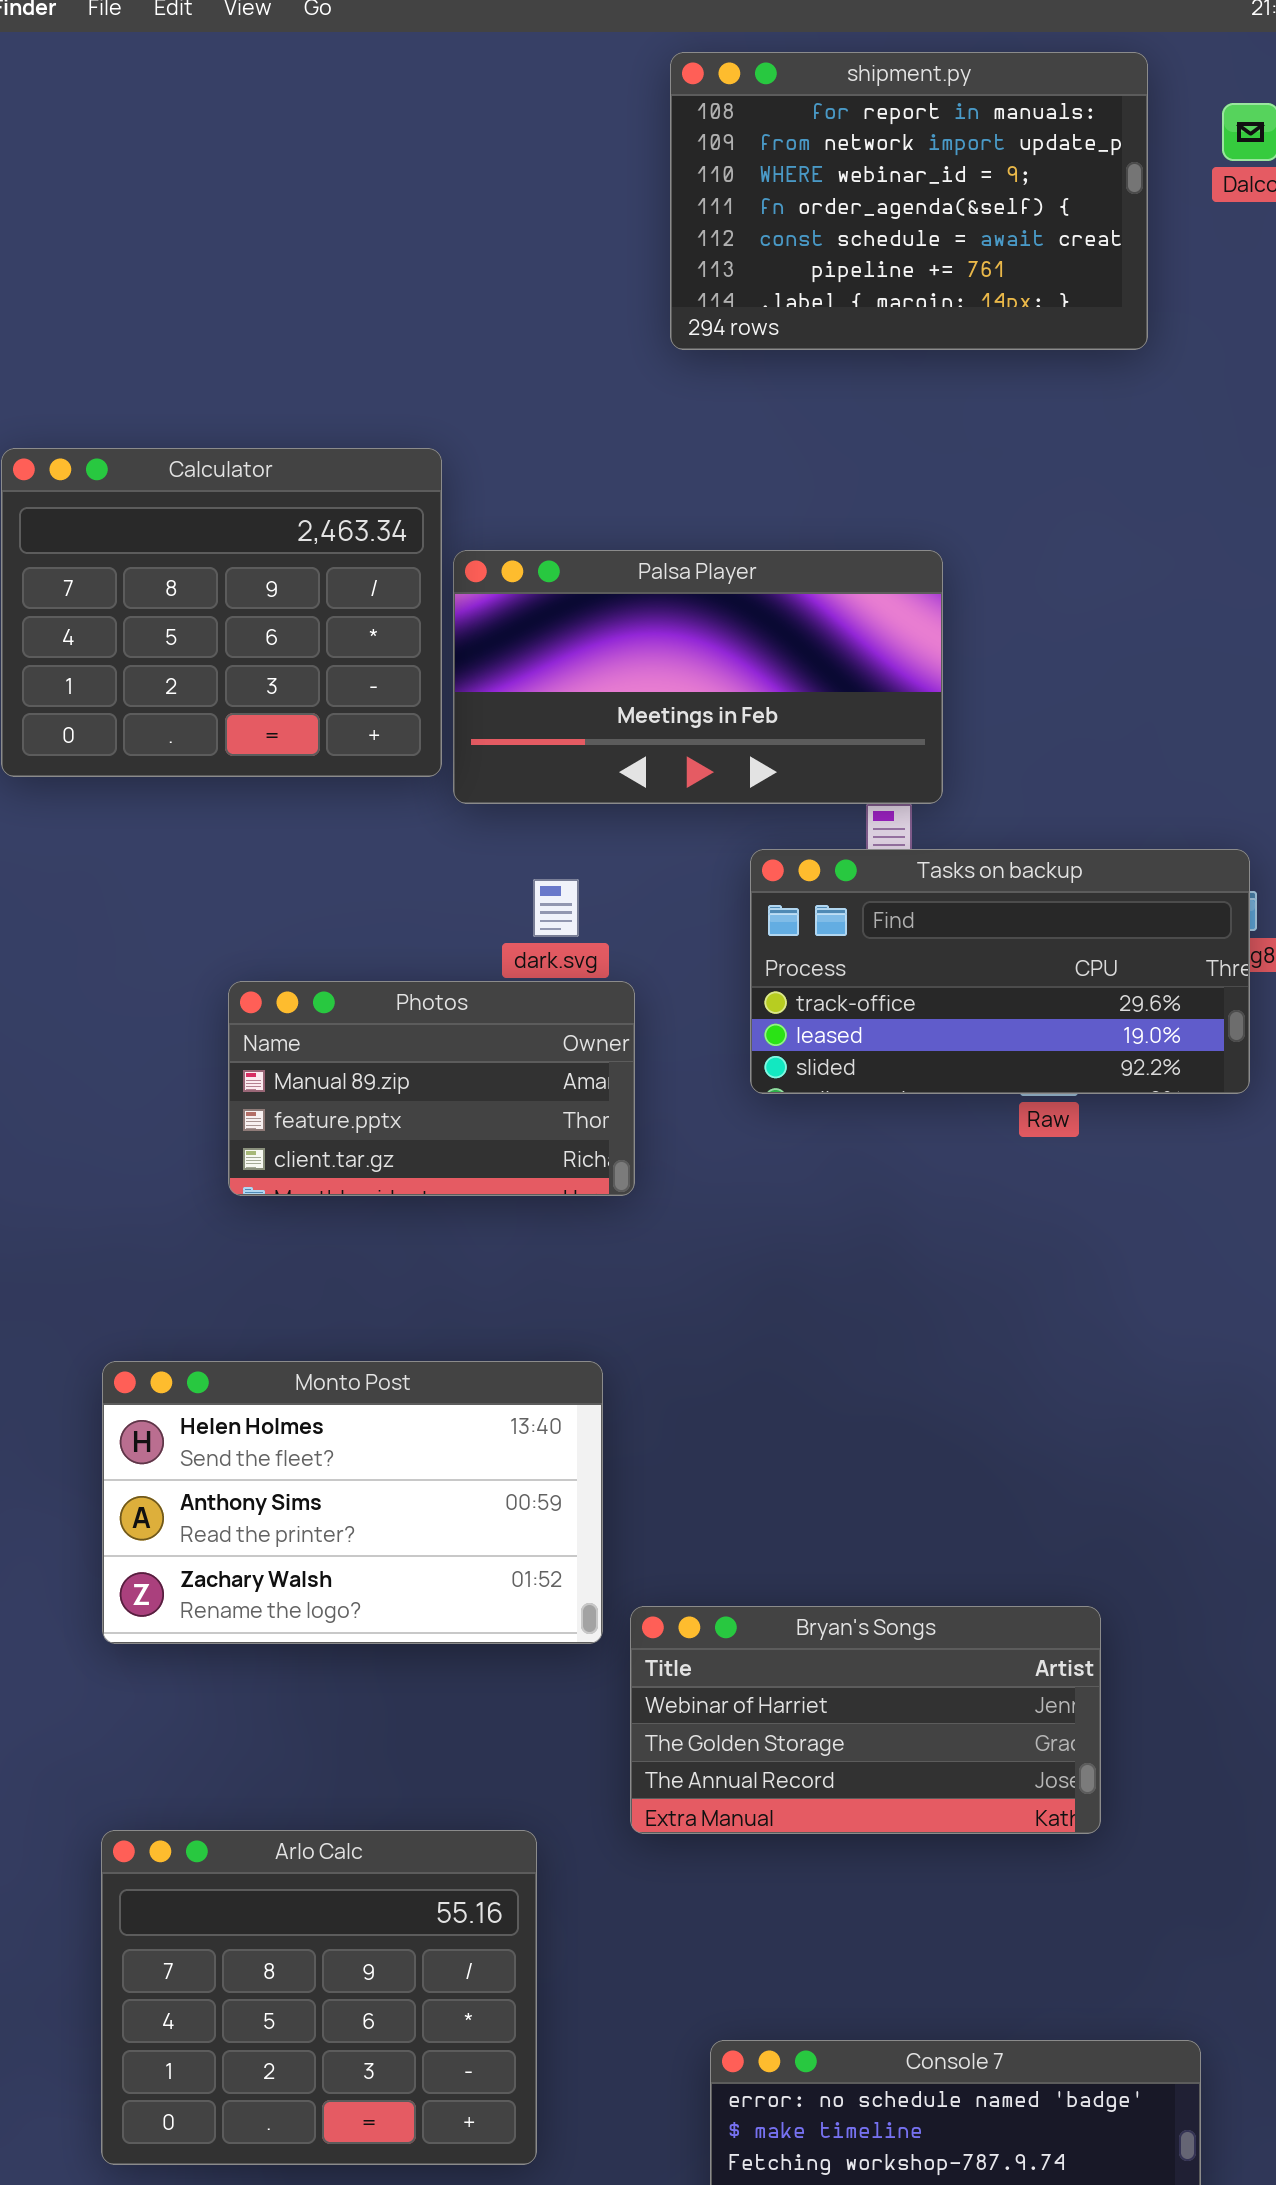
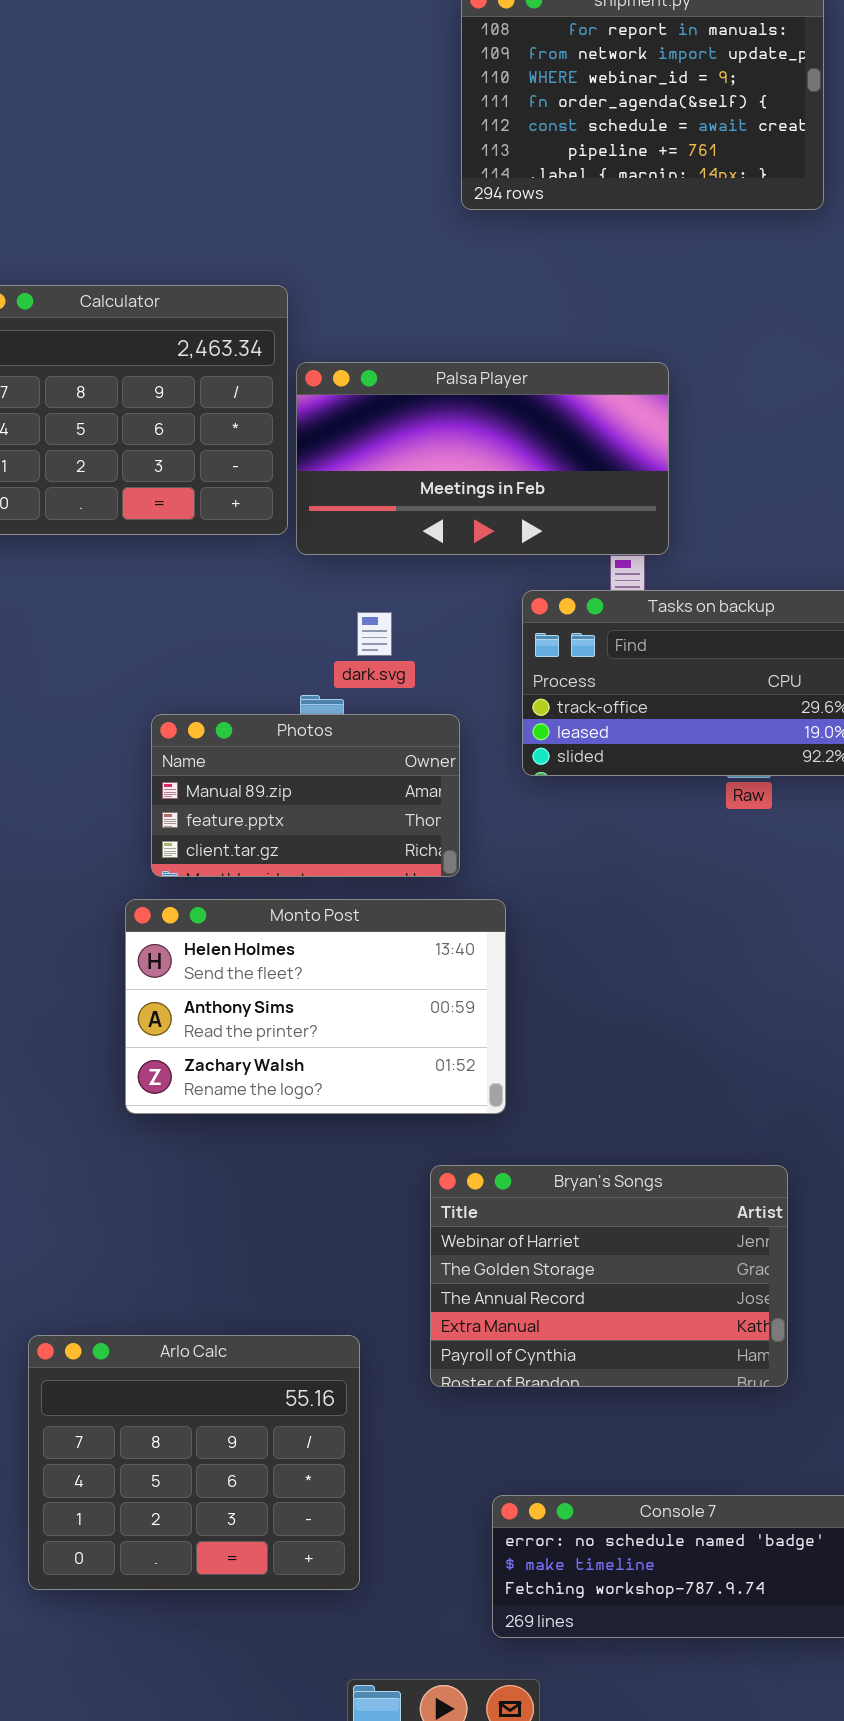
Photos: [228,981,635,1196] -> [151,714,460,877], moved
Monto Post: [102,1361,603,1644] -> [125,899,506,1114], moved
Bryan's Songs: [630,1606,1101,1834] -> [430,1165,788,1387], resized

